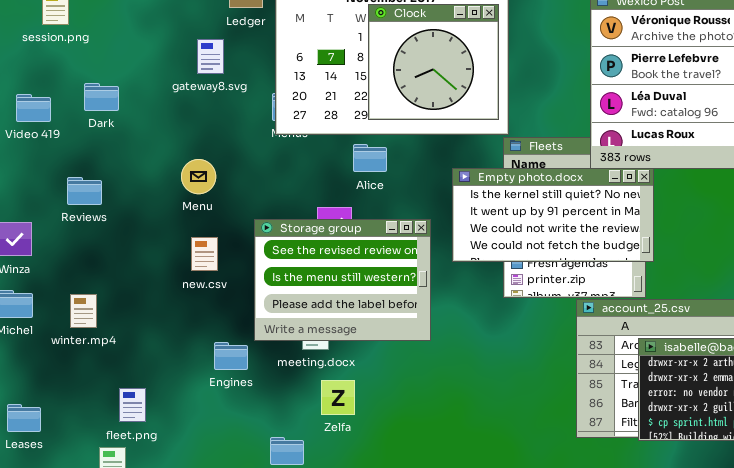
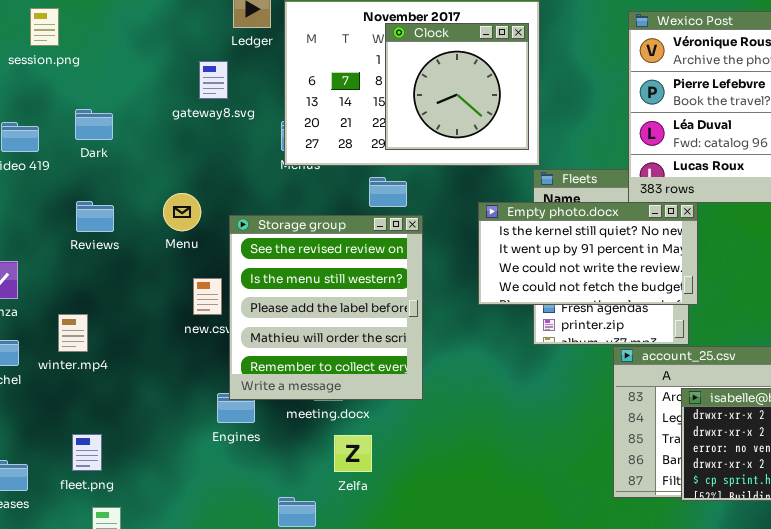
Menu: [181,159,216,194] -> [163,193,201,231], moved
Reviews: [67,177,102,205] -> [76,201,114,232], moved
Storage group: [254,219,431,341] -> [229,215,423,400], moved, resized
winter.mp4: [70,294,97,328] -> [58,314,88,352], moved
fleet.png: [119,388,146,422] -> [72,434,102,471], moved

